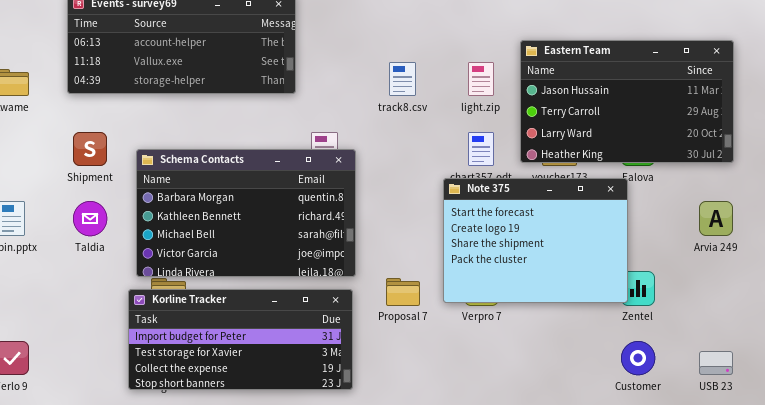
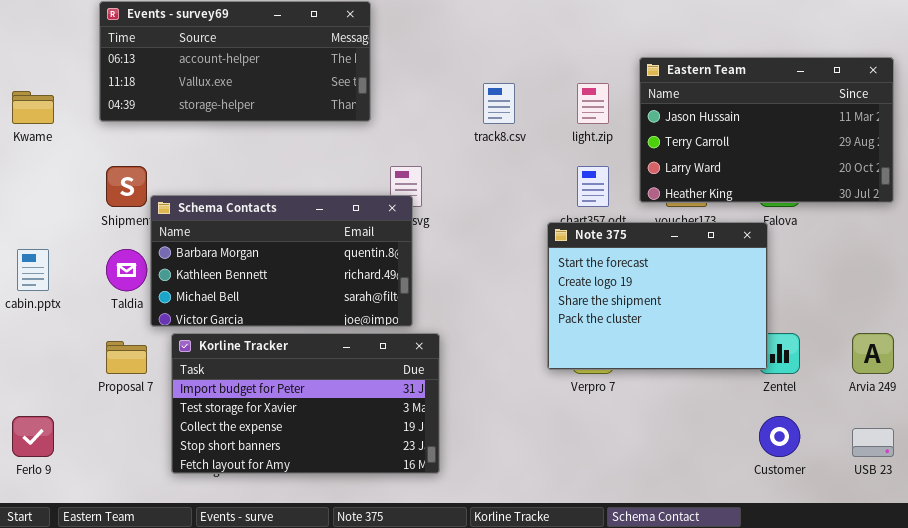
Schema Contacts: [136,149,356,277] -> [150,195,413,327], moved, resized
Arvia 249: [699,201,733,236] -> [852,333,894,374], moved
Proposal 7: [386,278,420,306] -> [106,341,147,374], moved
Korline Tracker: [128,289,353,390] -> [171,333,440,474], resized

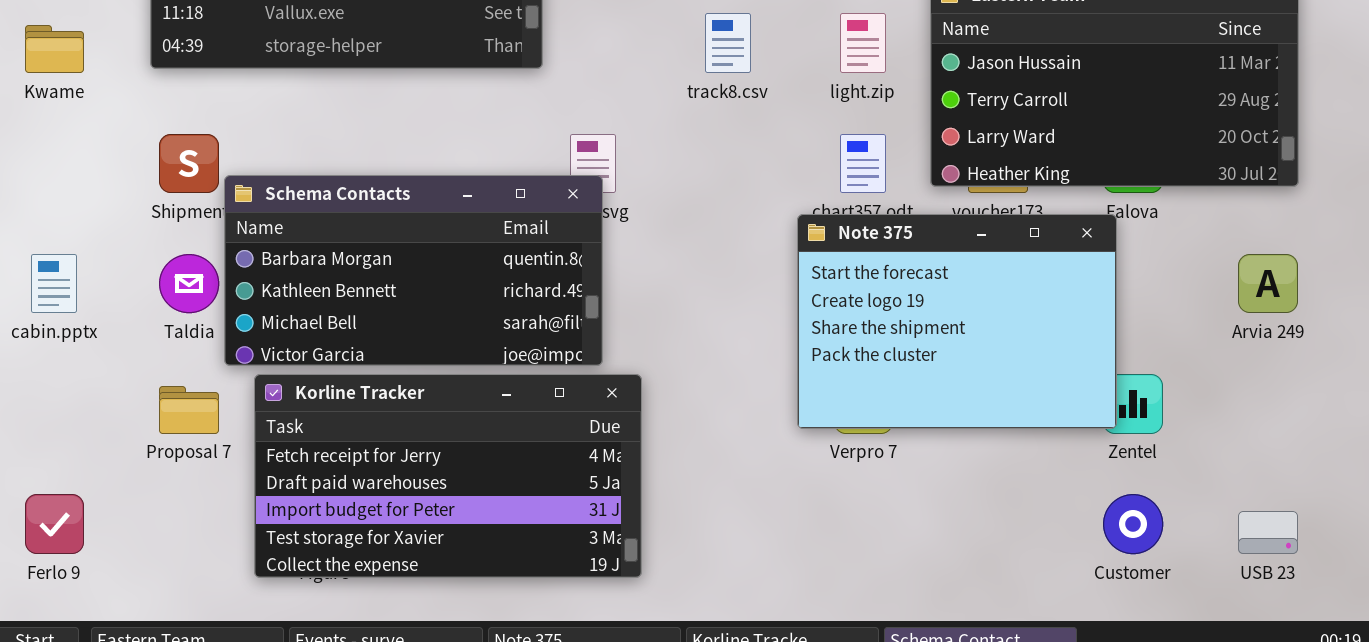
Korline Tracker: [171,333,440,474] -> [254,374,642,578], scrolled up 2 rows
Arvia 249: [852,333,894,374] -> [1238,254,1298,313], moved

